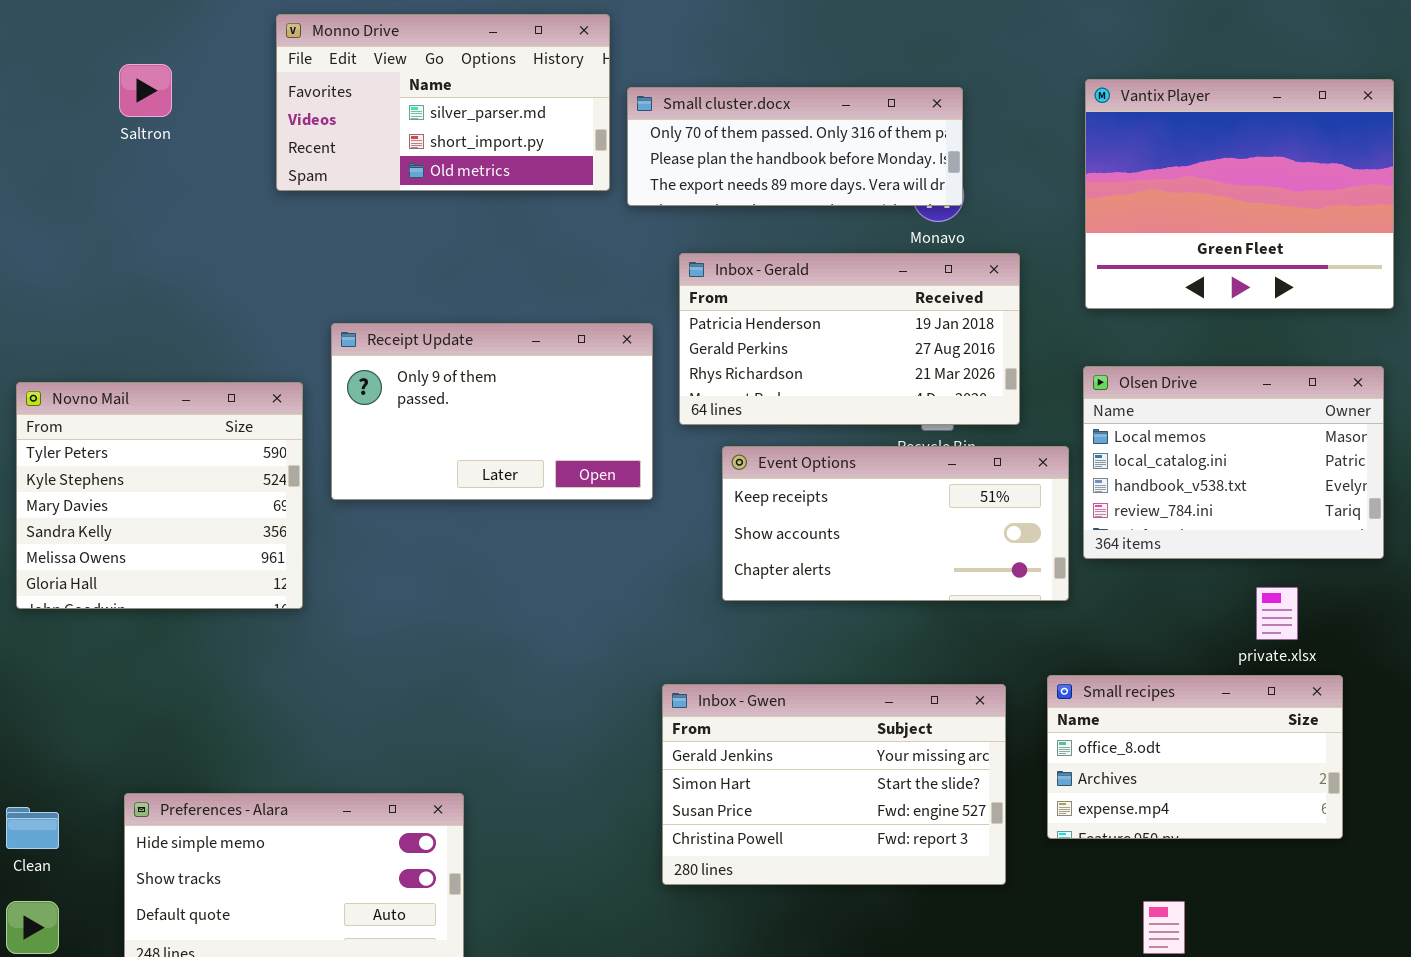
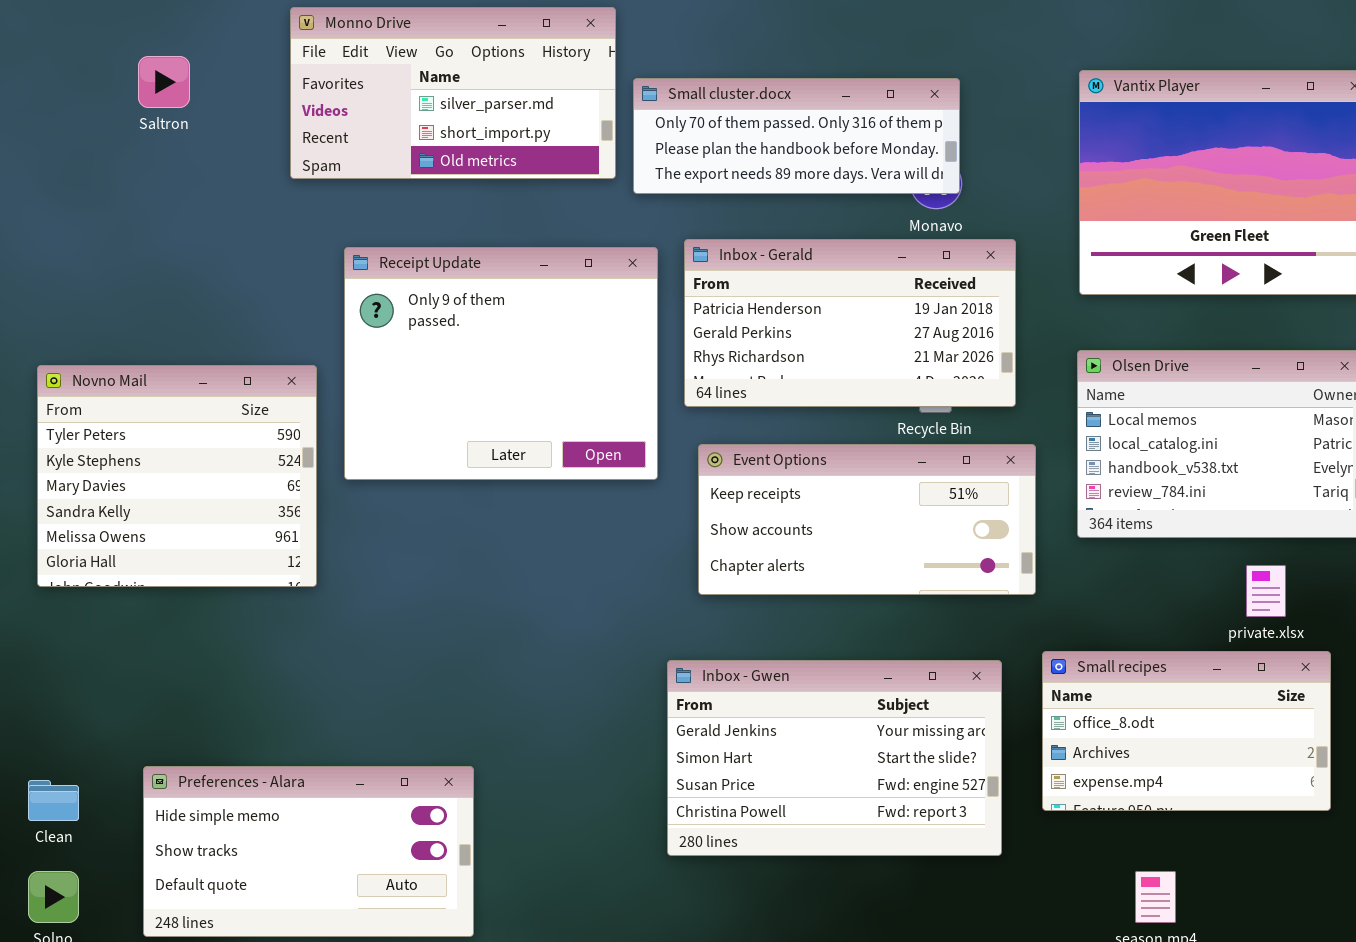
Receipt Update: [331,323,653,500] -> [344,247,658,480], resized
Event Options: [722,446,1069,601] -> [698,444,1036,595], moved

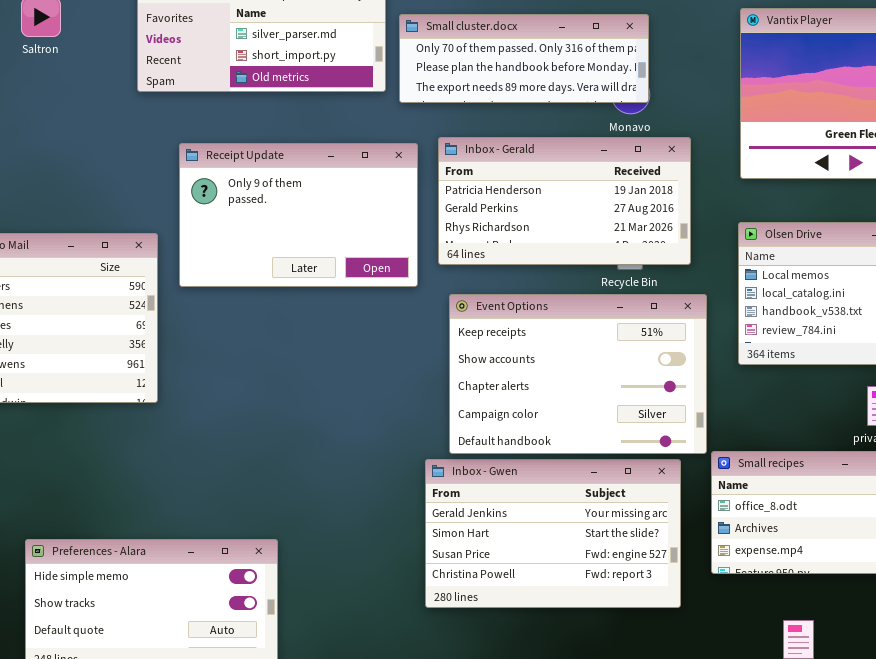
Receipt Update: [344,247,658,480] -> [179,143,418,287], resized
Event Options: [698,444,1036,595] -> [449,294,707,454], resized

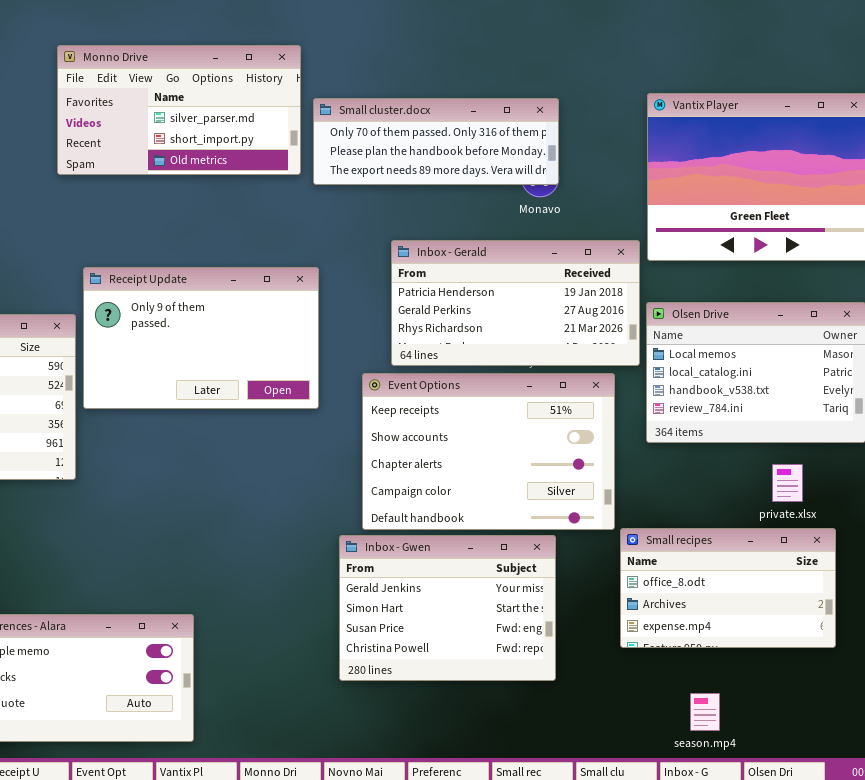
Inbox - Gerald: [438,137,691,265] -> [391,240,640,366], moved
Receipt Update: [179,143,418,287] -> [83,267,319,409], moved
Inbox - Gwen: [425,459,681,608] -> [339,535,556,681], resized

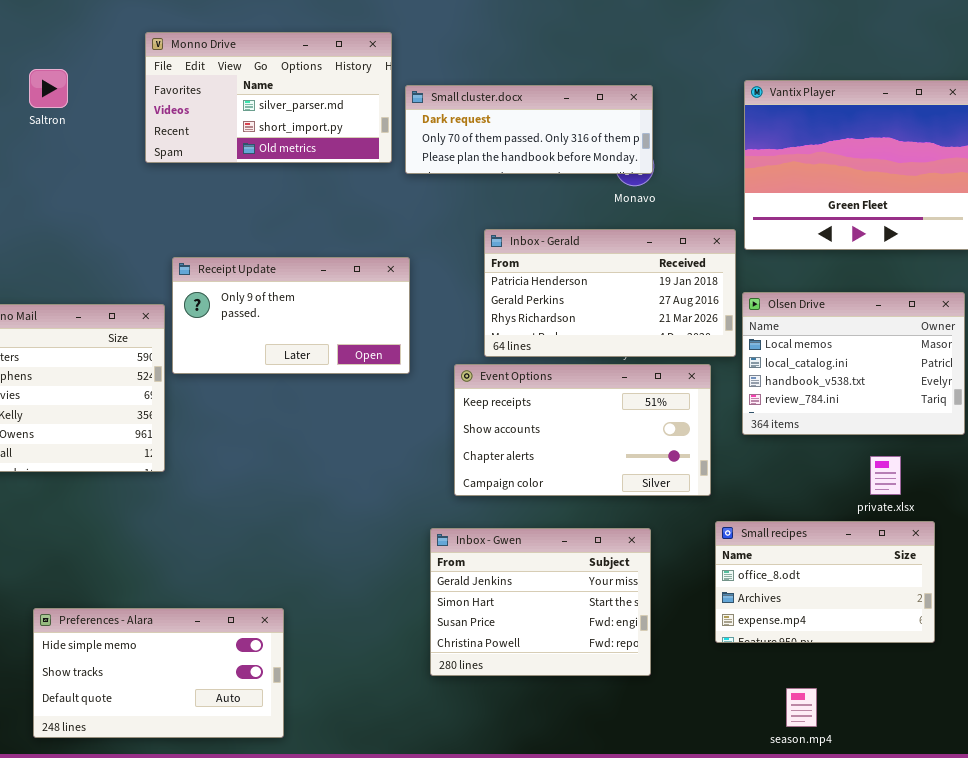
Small cluster.docx: [313,98,559,185] -> [405,85,653,174], scrolled up 1 row
Receipt Update: [83,267,319,409] -> [172,257,410,374], resized
Event Options: [362,373,615,530] -> [454,364,711,496], resized

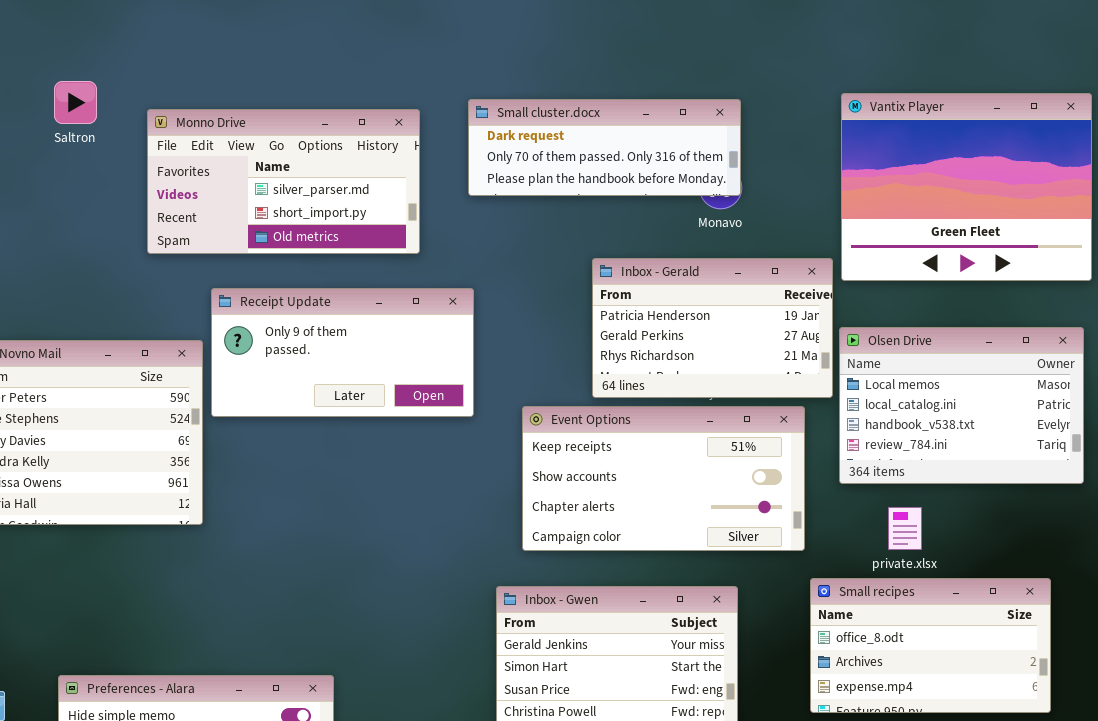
Monno Drive: [145,32,392,163] -> [147,109,420,254], moved
Inbox - Gerald: [484,229,736,357] -> [592,258,833,398], resized
private.xlsx: [870,456,901,495] -> [888,507,922,550], moved

